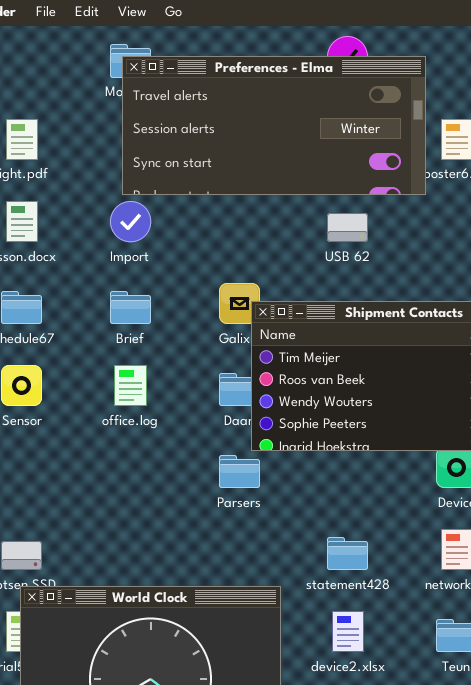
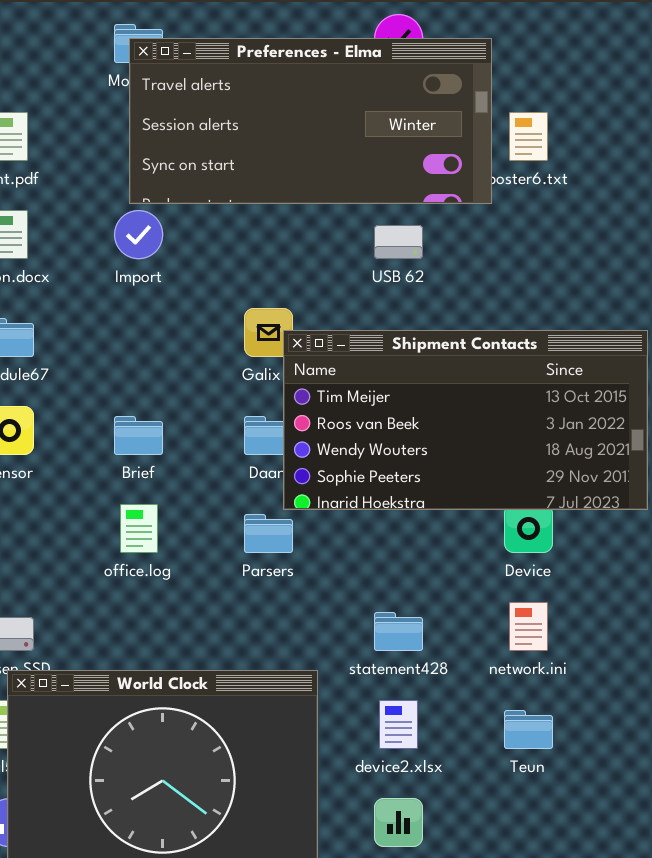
Brief: [110,291,151,324] -> [114,416,163,455], moved
office.log: [114,365,147,406] -> [120,504,158,553], moved

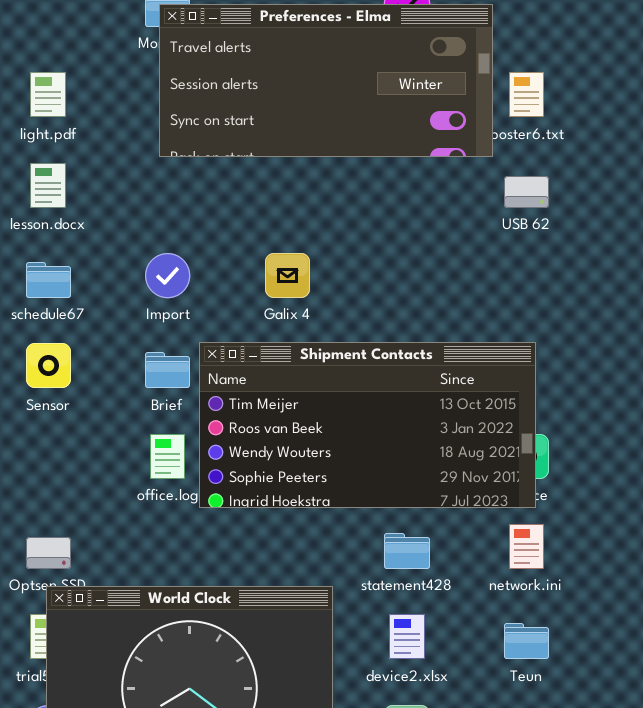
Import: [114,210,163,259] -> [145,253,190,298], moved
USB 62: [374,225,423,259] -> [504,176,549,208], moved
Shipment Contacts: [283,330,648,510] -> [199,342,536,508], moved

